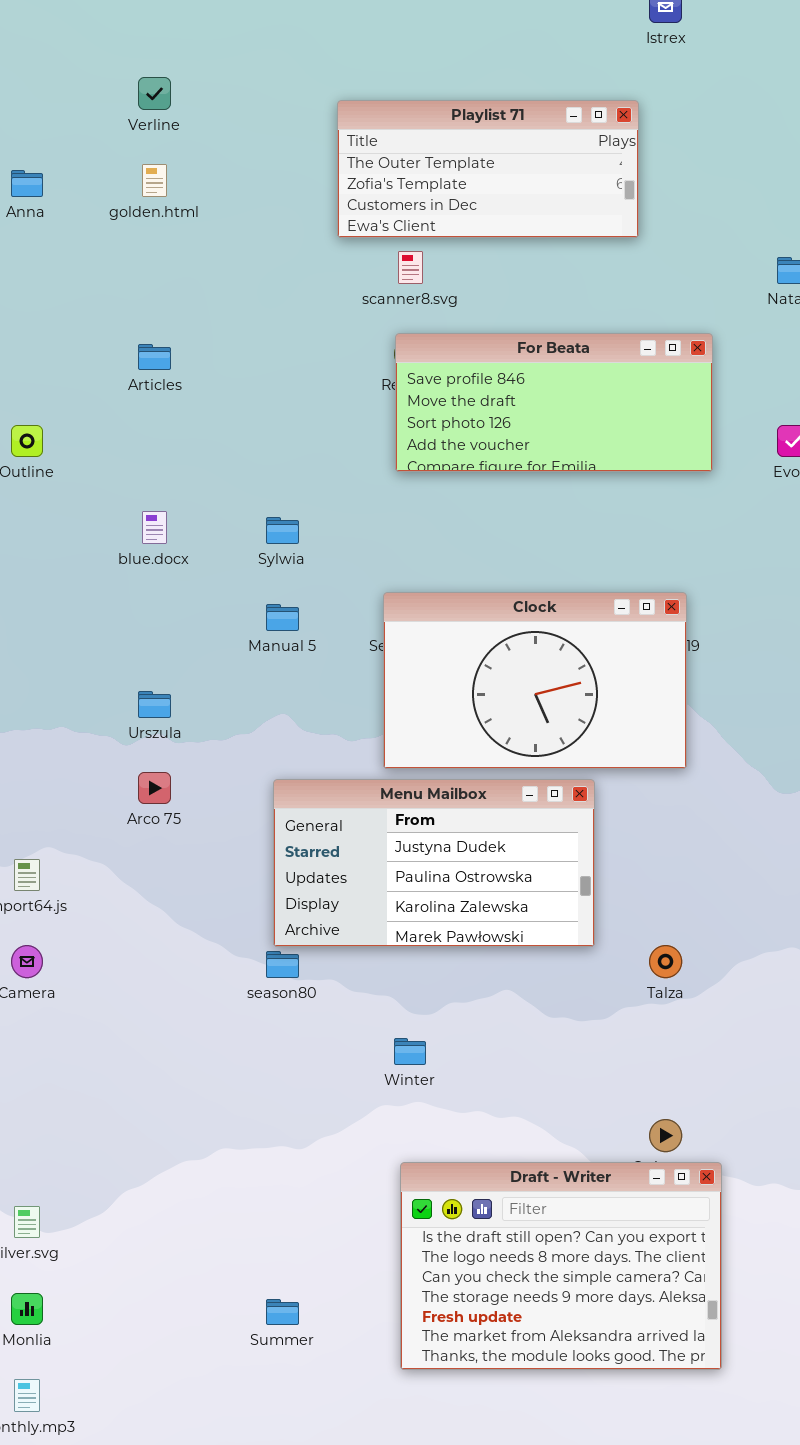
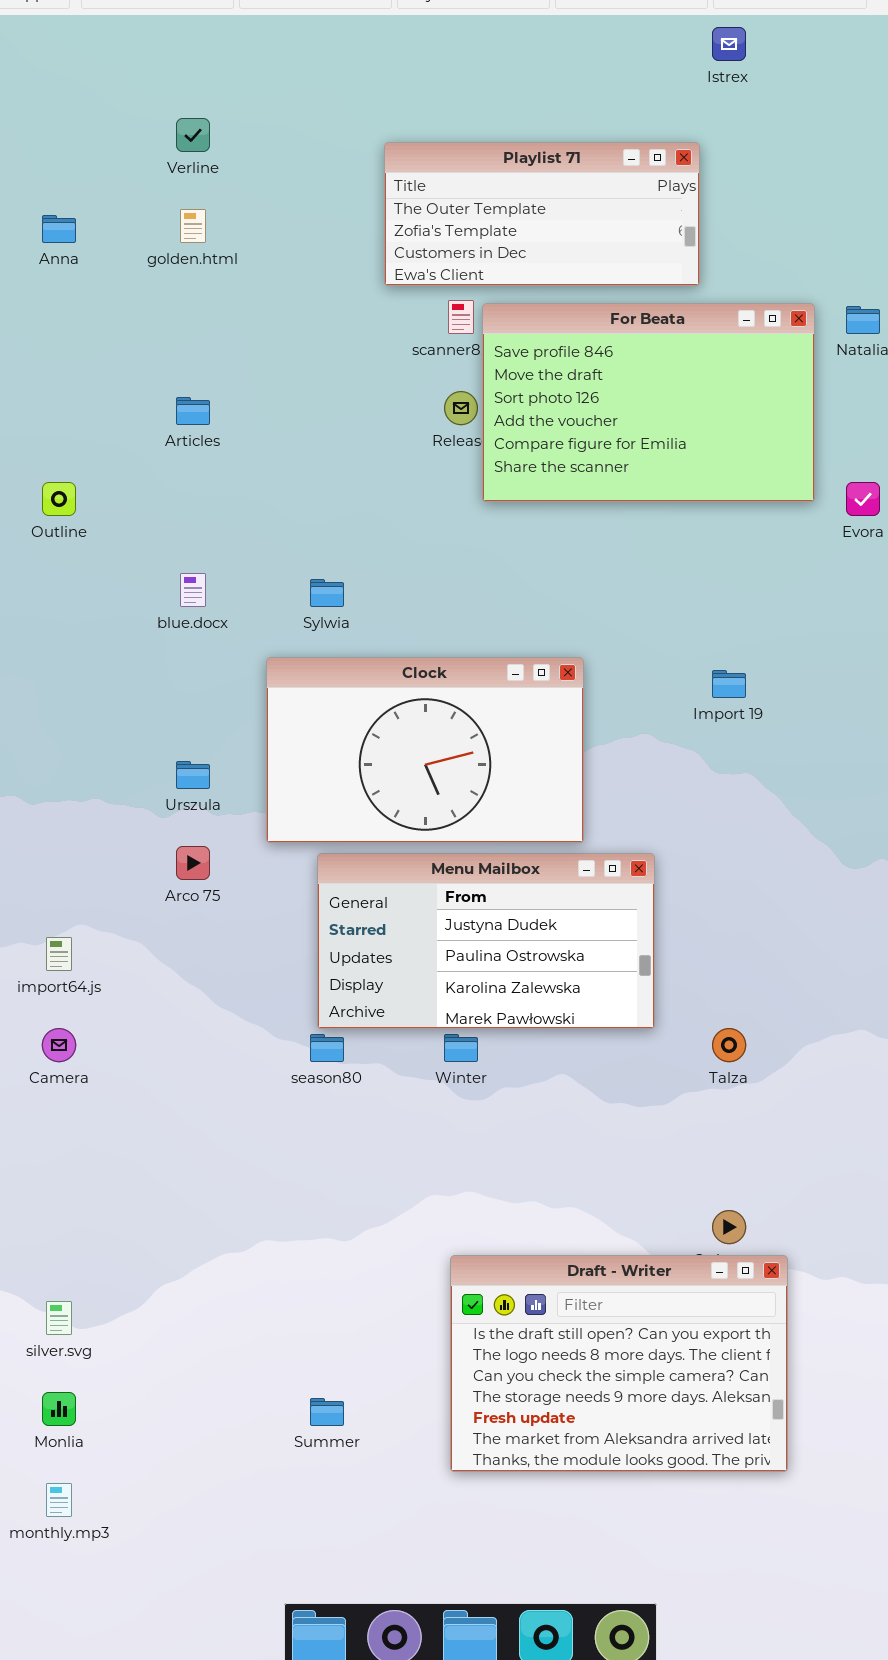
For Beata: [395,333,713,472] -> [482,303,815,502], moved, resized
Clock: [383,592,687,769] -> [266,657,584,843], moved
Winter: [394,1038,426,1065] -> [444,1034,478,1062], moved

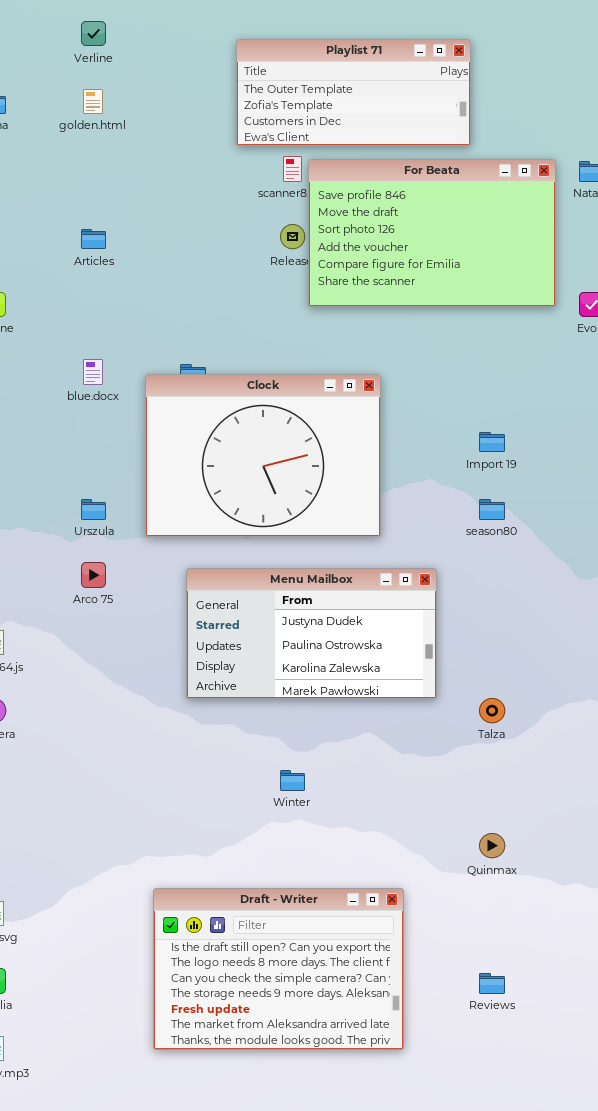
Clock: [266,657,584,843] -> [145,374,381,537], moved, resized
season80: [310,1034,344,1062] -> [479,499,505,520], moved
Winter: [444,1034,478,1062] -> [280,770,305,791], moved
Draft - Writer: [450,1255,788,1472] -> [153,888,404,1050], moved

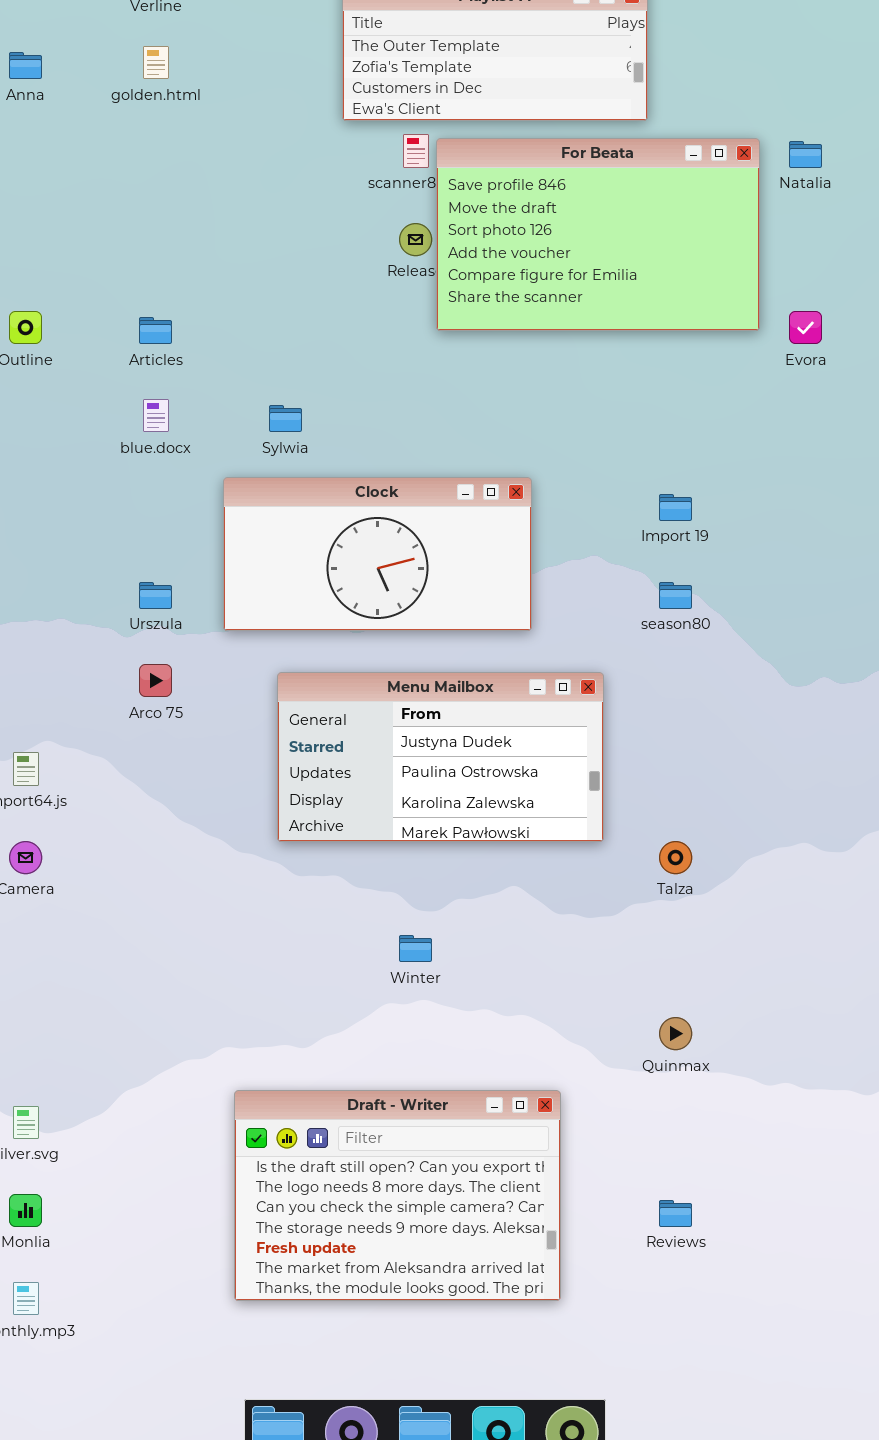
Articles: [81,229,106,249] -> [139,317,172,344], moved
Clock: [145,374,381,537] -> [223,477,532,631], resized

